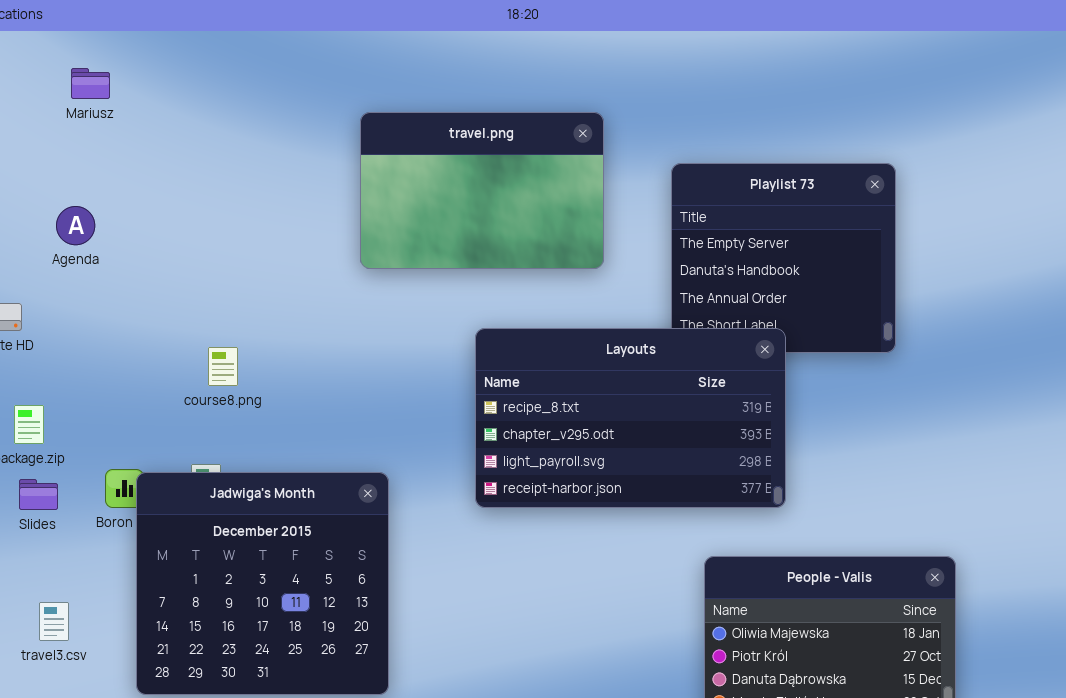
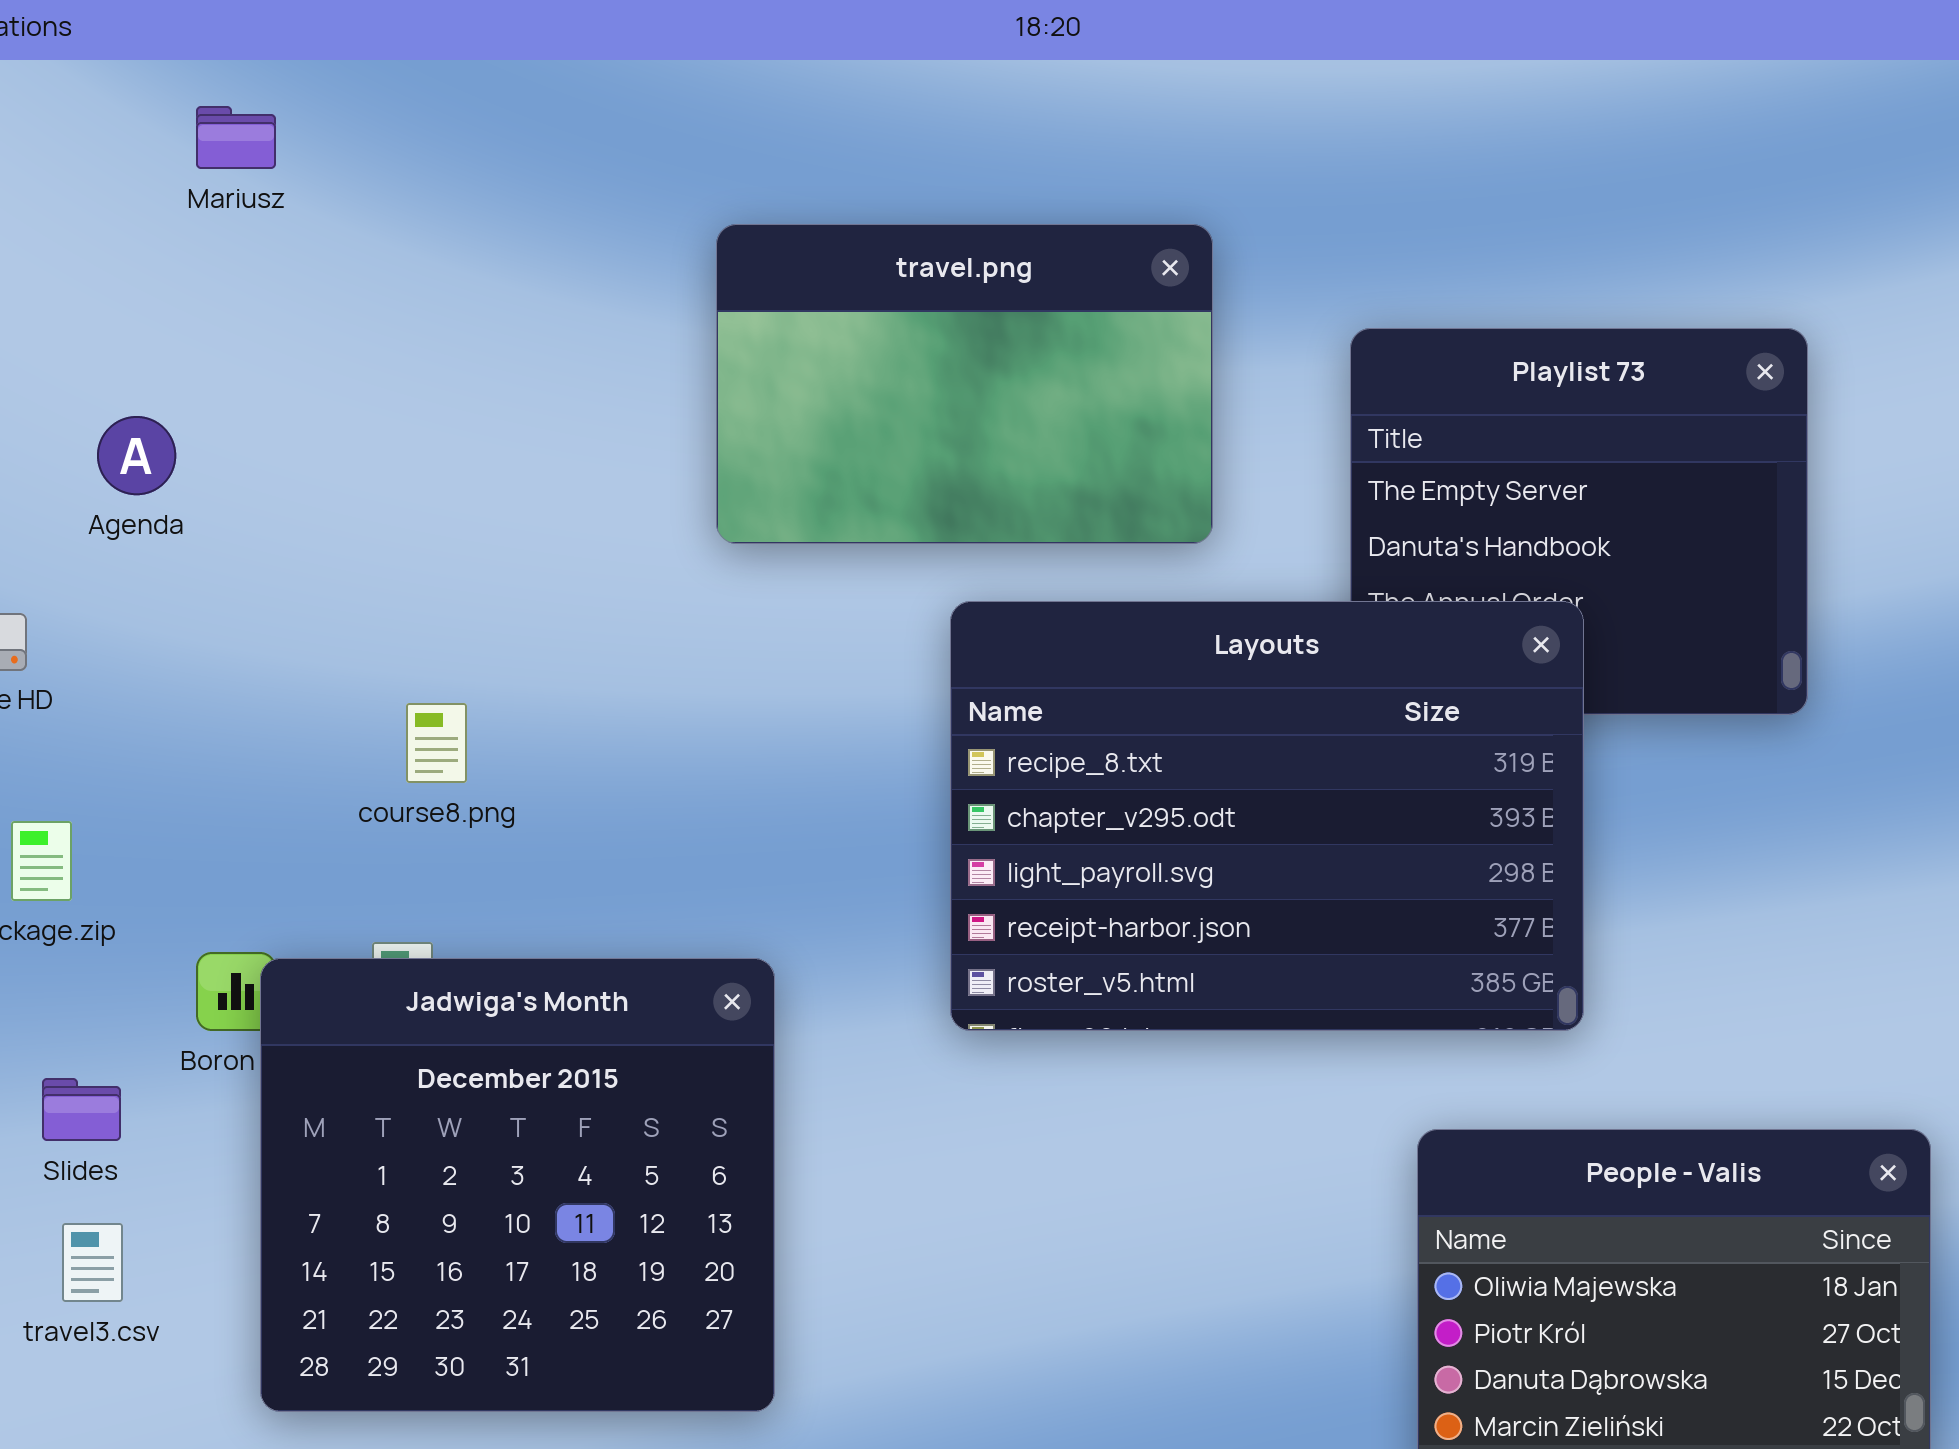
Mariusz: [71,68,110,99] -> [196,106,276,169], moved
Layouts: [475,328,786,508] -> [950,601,1584,1031], resized
Slides: [19,479,58,510] -> [42,1078,121,1141], moved

